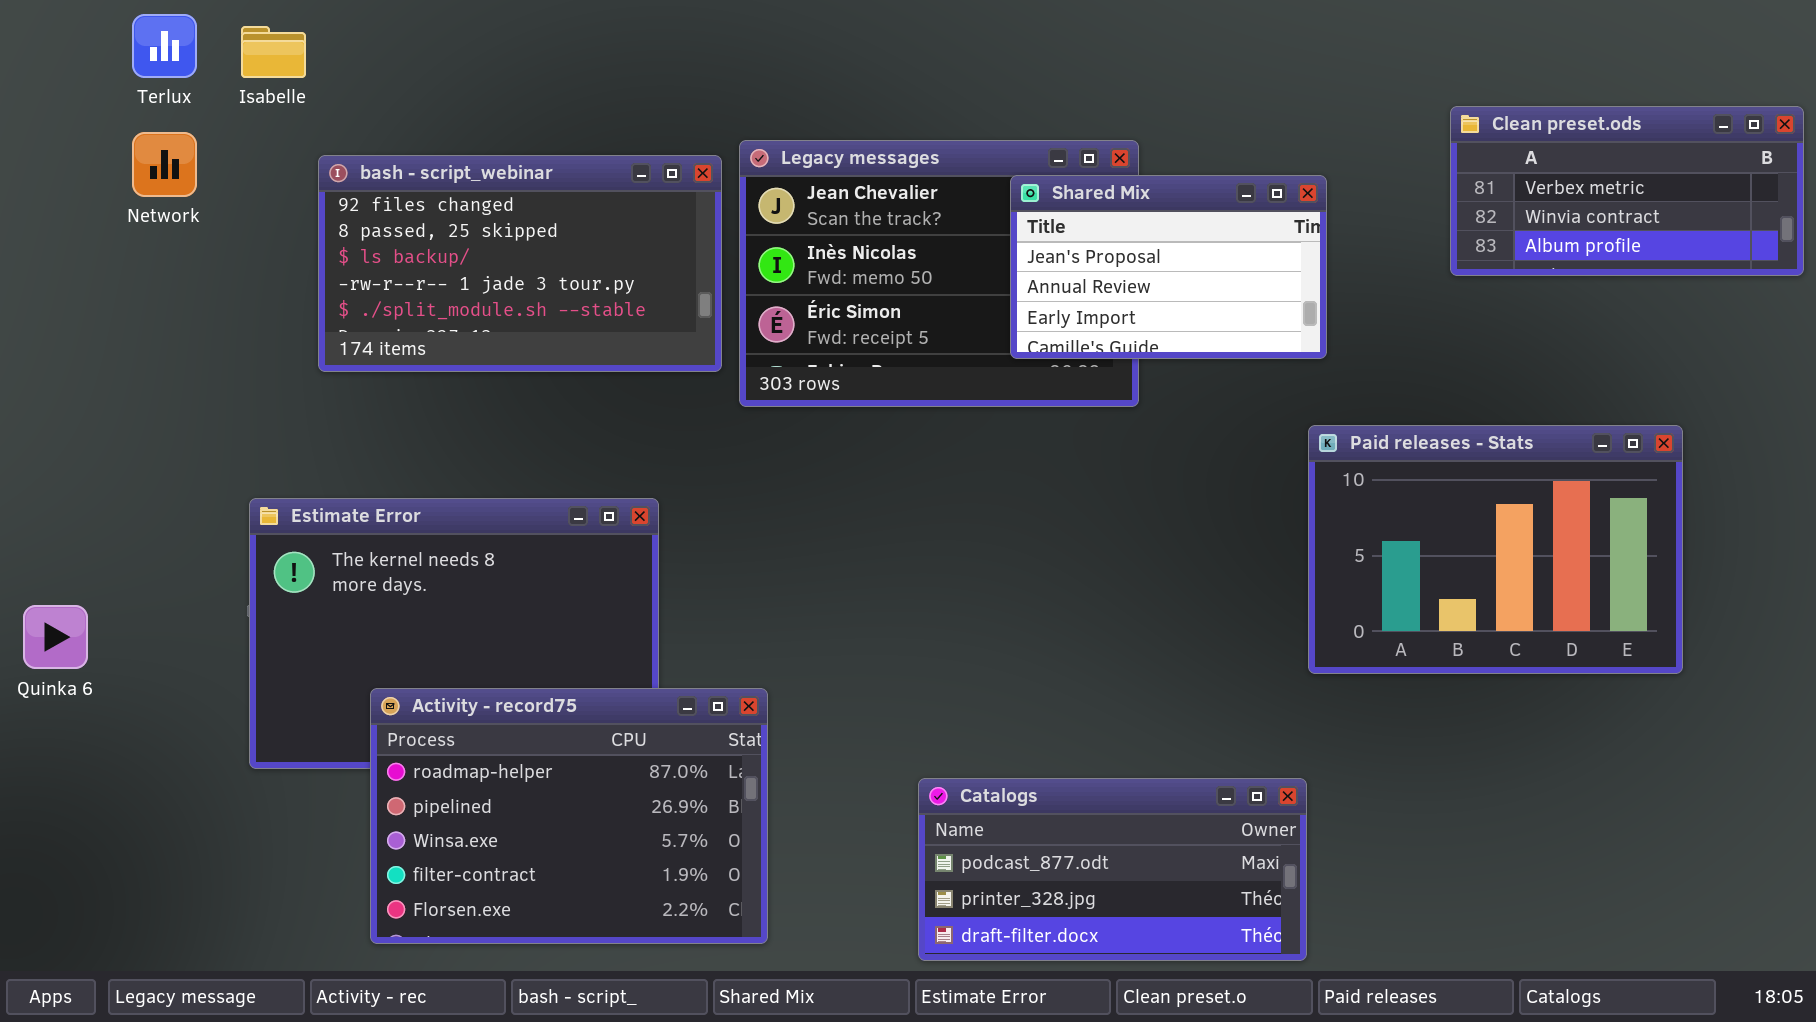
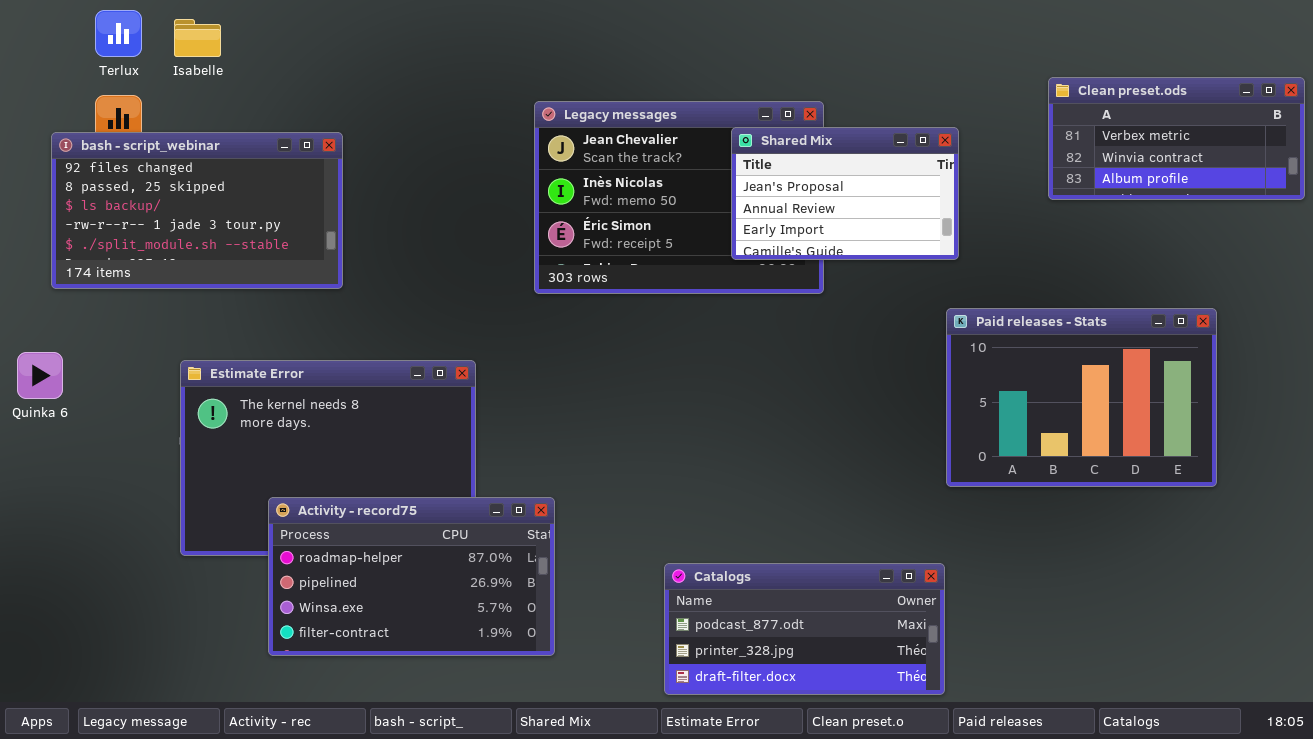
bash - script_webinar: [318,155,722,372] -> [51,132,343,289], moved
Quinka 6: [23,605,88,669] -> [17,352,63,399], moved
Activity - record75: [370,688,768,944] -> [268,497,555,656], resized

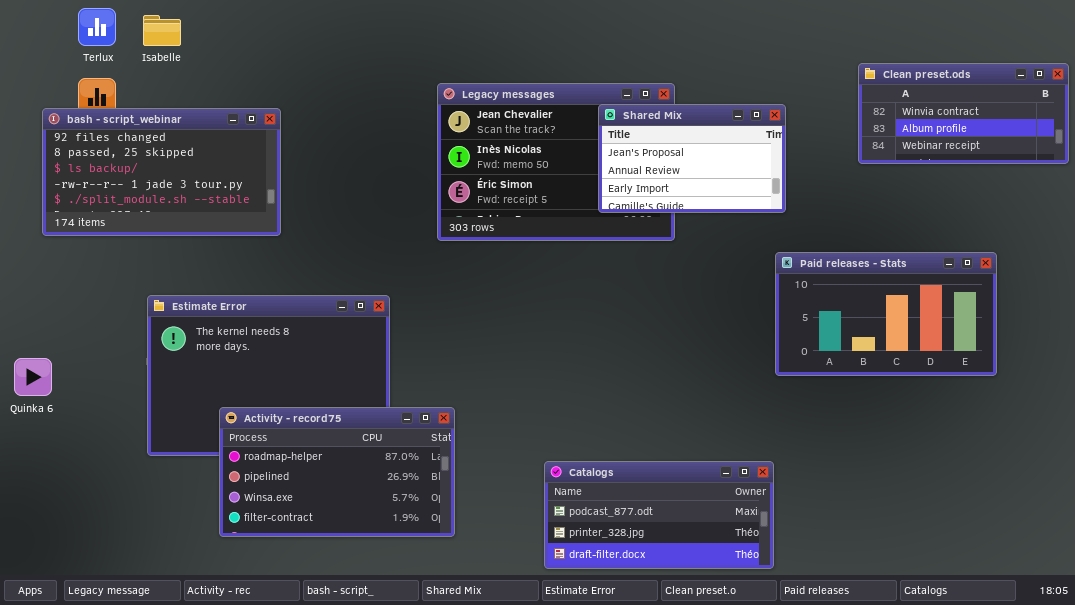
Clean preset.ods: [1048,77,1305,200] -> [858,63,1069,164], scrolled down 1 row
Paid releases - Stats: [946,308,1217,487] -> [775,252,997,376], resized
Quinka 6: [17,352,63,399] -> [14,358,52,396], moved

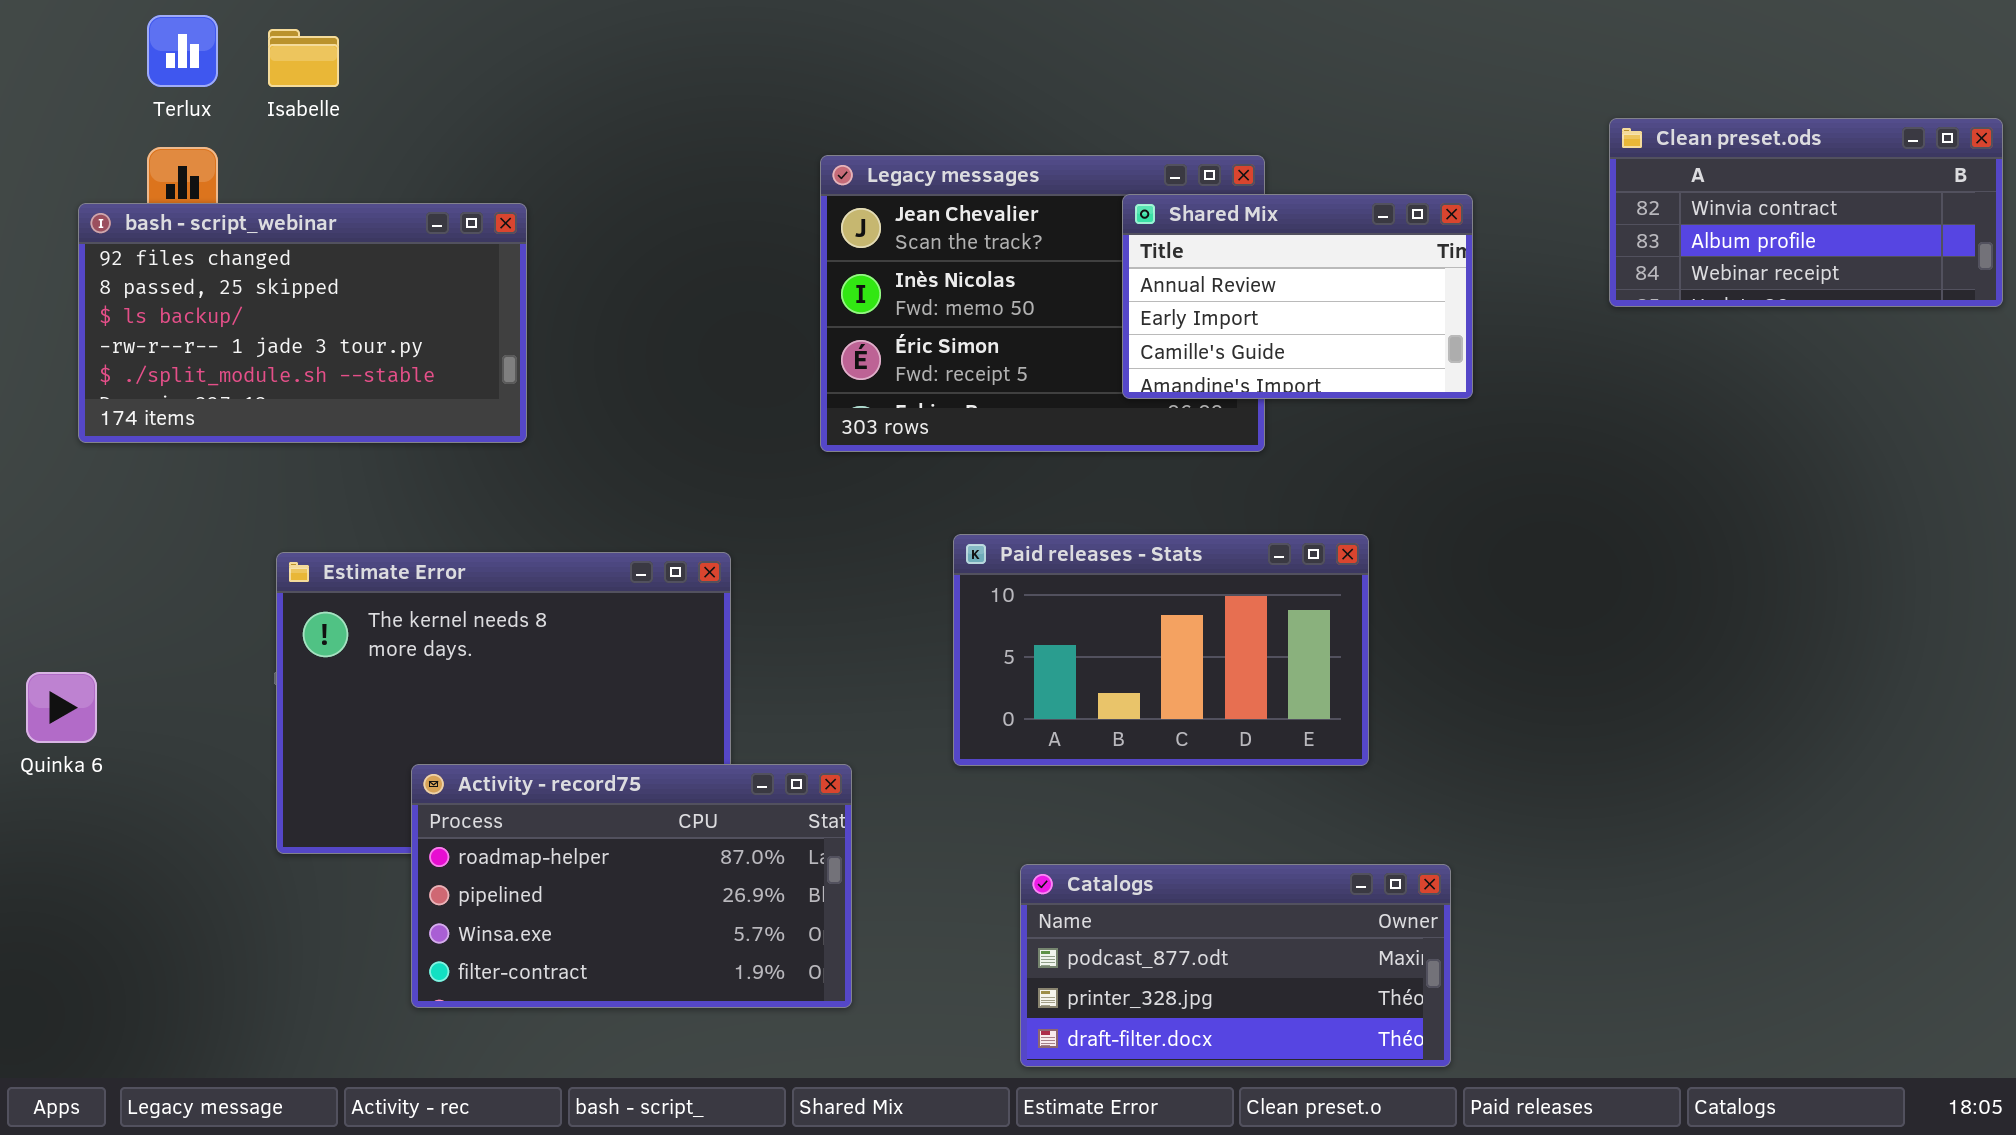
Shared Mix: [598,104,786,213] -> [1122,194,1473,399], scrolled down 1 row
Paid releases - Stats: [775,252,997,376] -> [953,534,1369,766], moved

